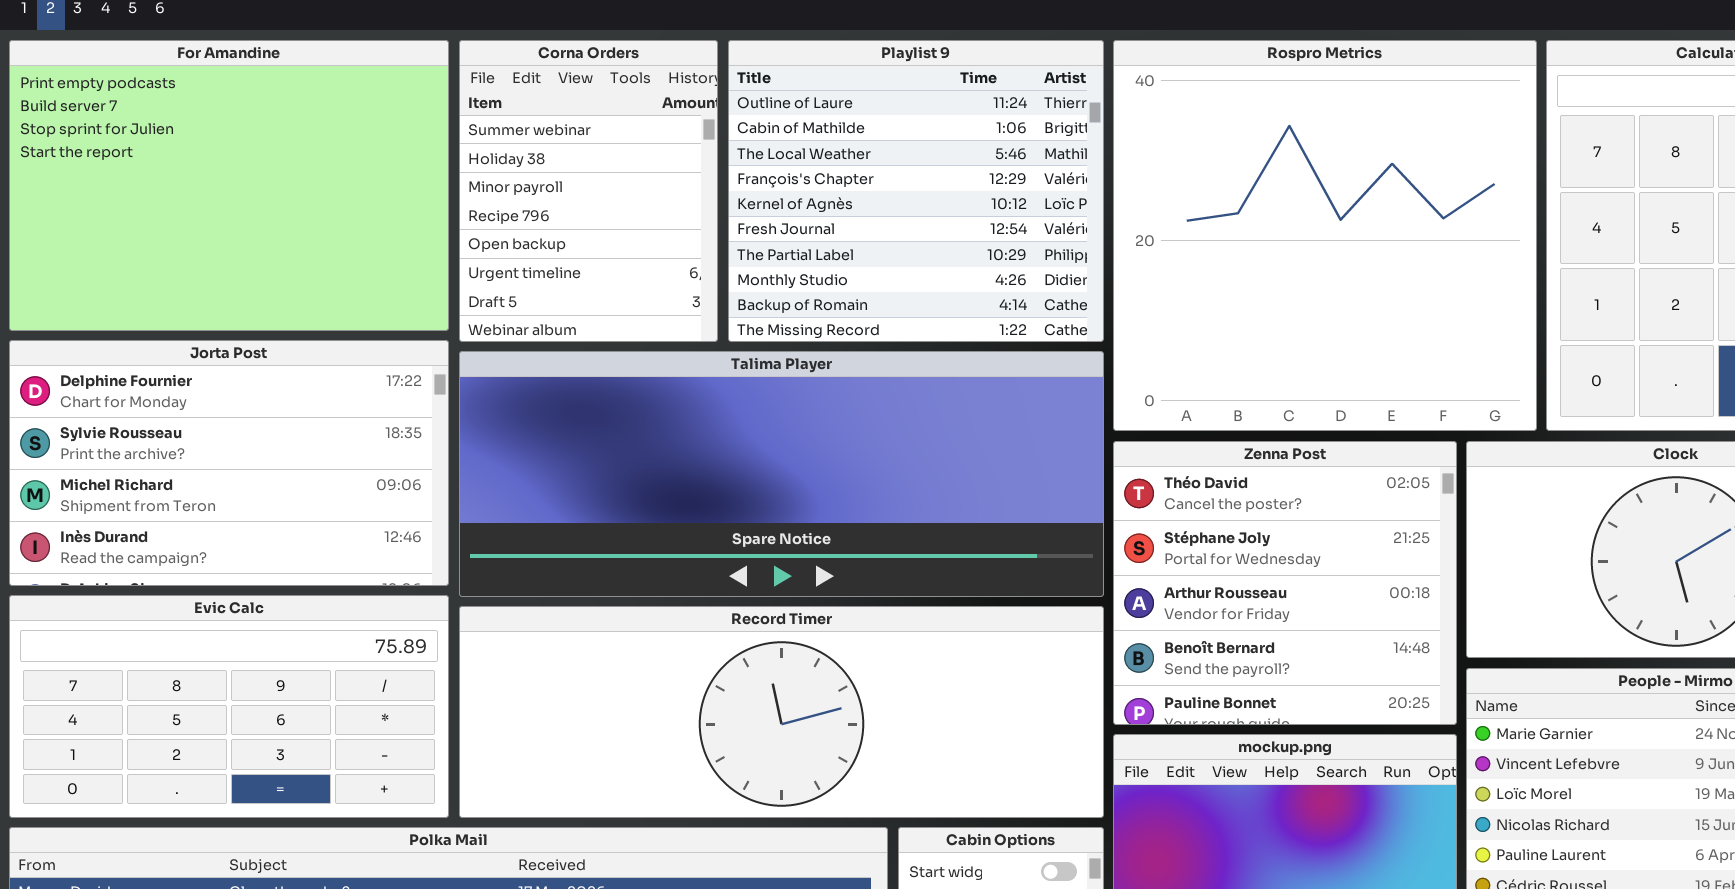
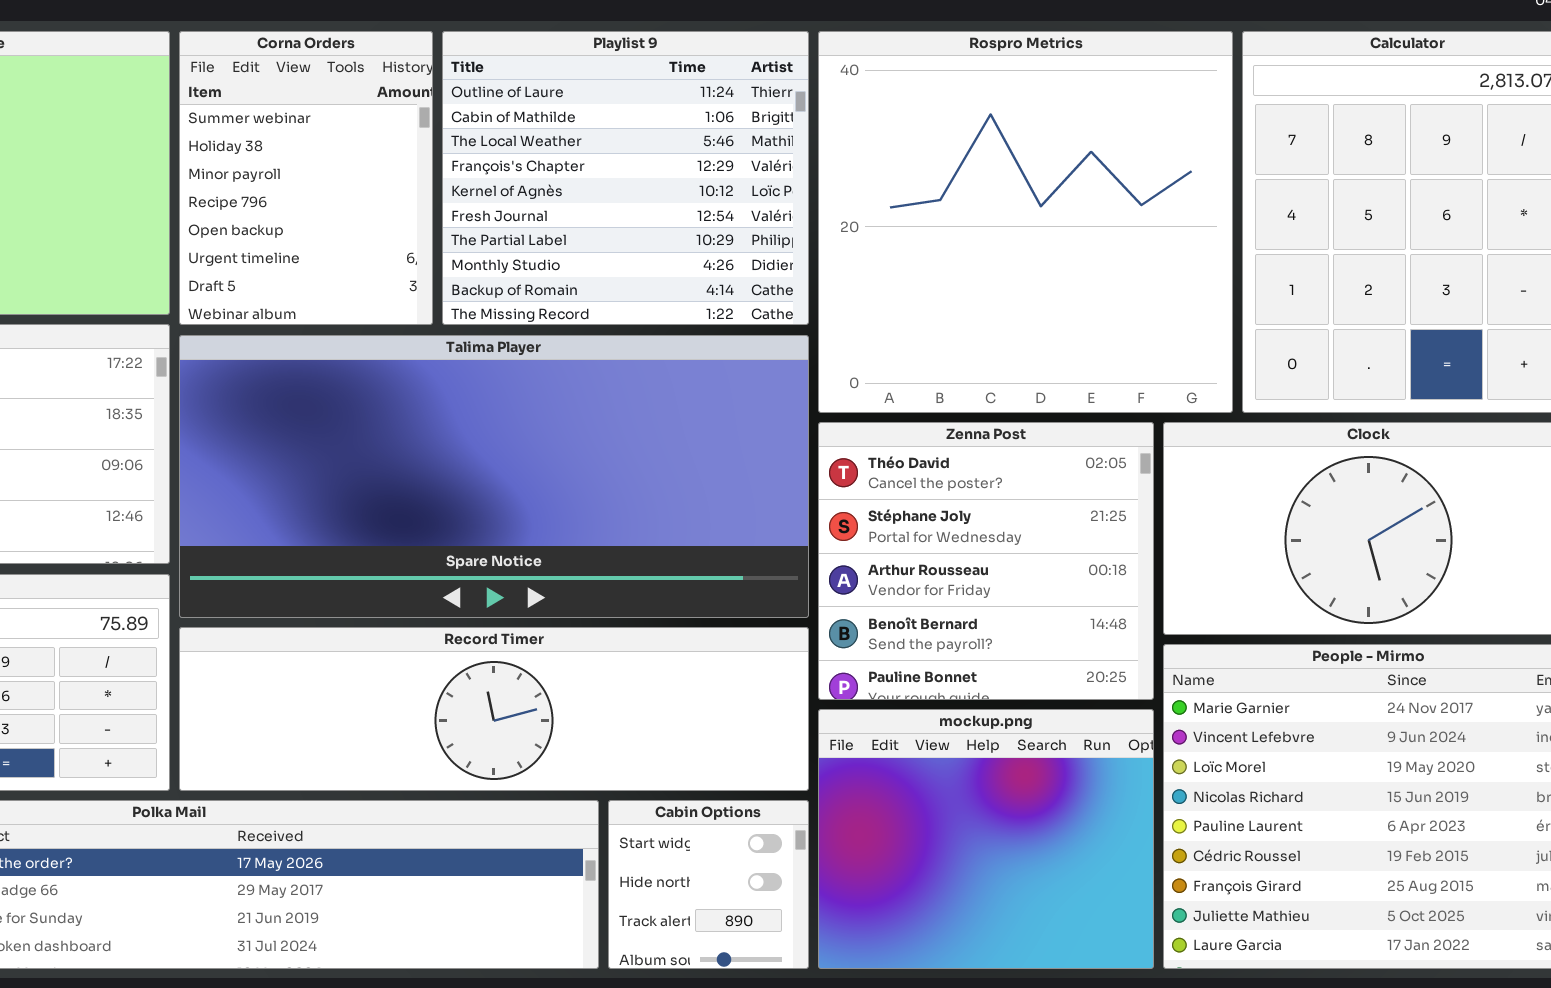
Talima Player: [459,351,1104,597] -> [179,335,809,618], resized
Record Timer: [459,606,1104,818] -> [179,627,809,791], resized

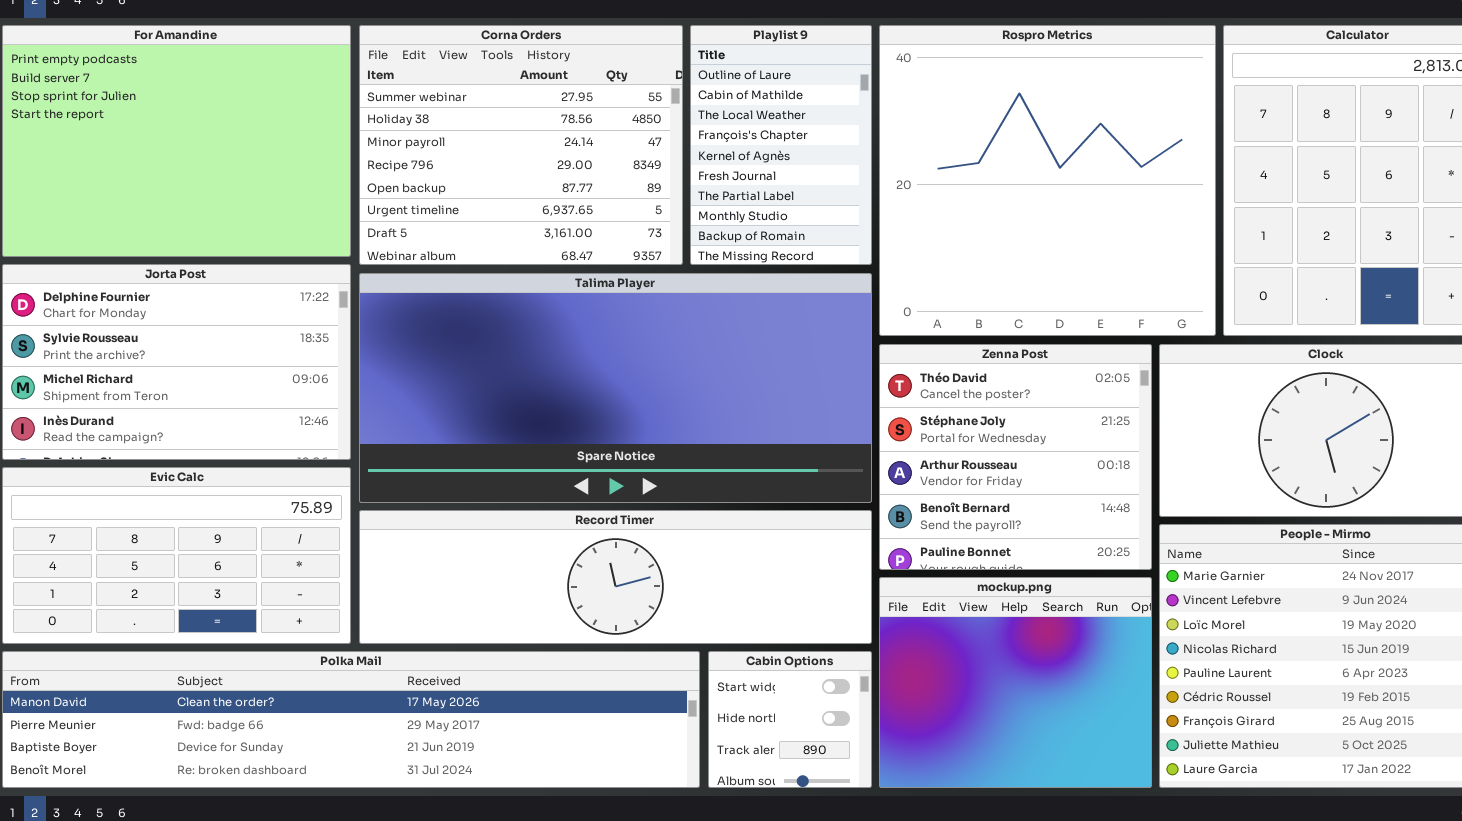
Corna Orders: [179,31,433,325] -> [359,25,683,265], resized
Playlist 9: [442,31,809,325] -> [690,25,872,265], resized

